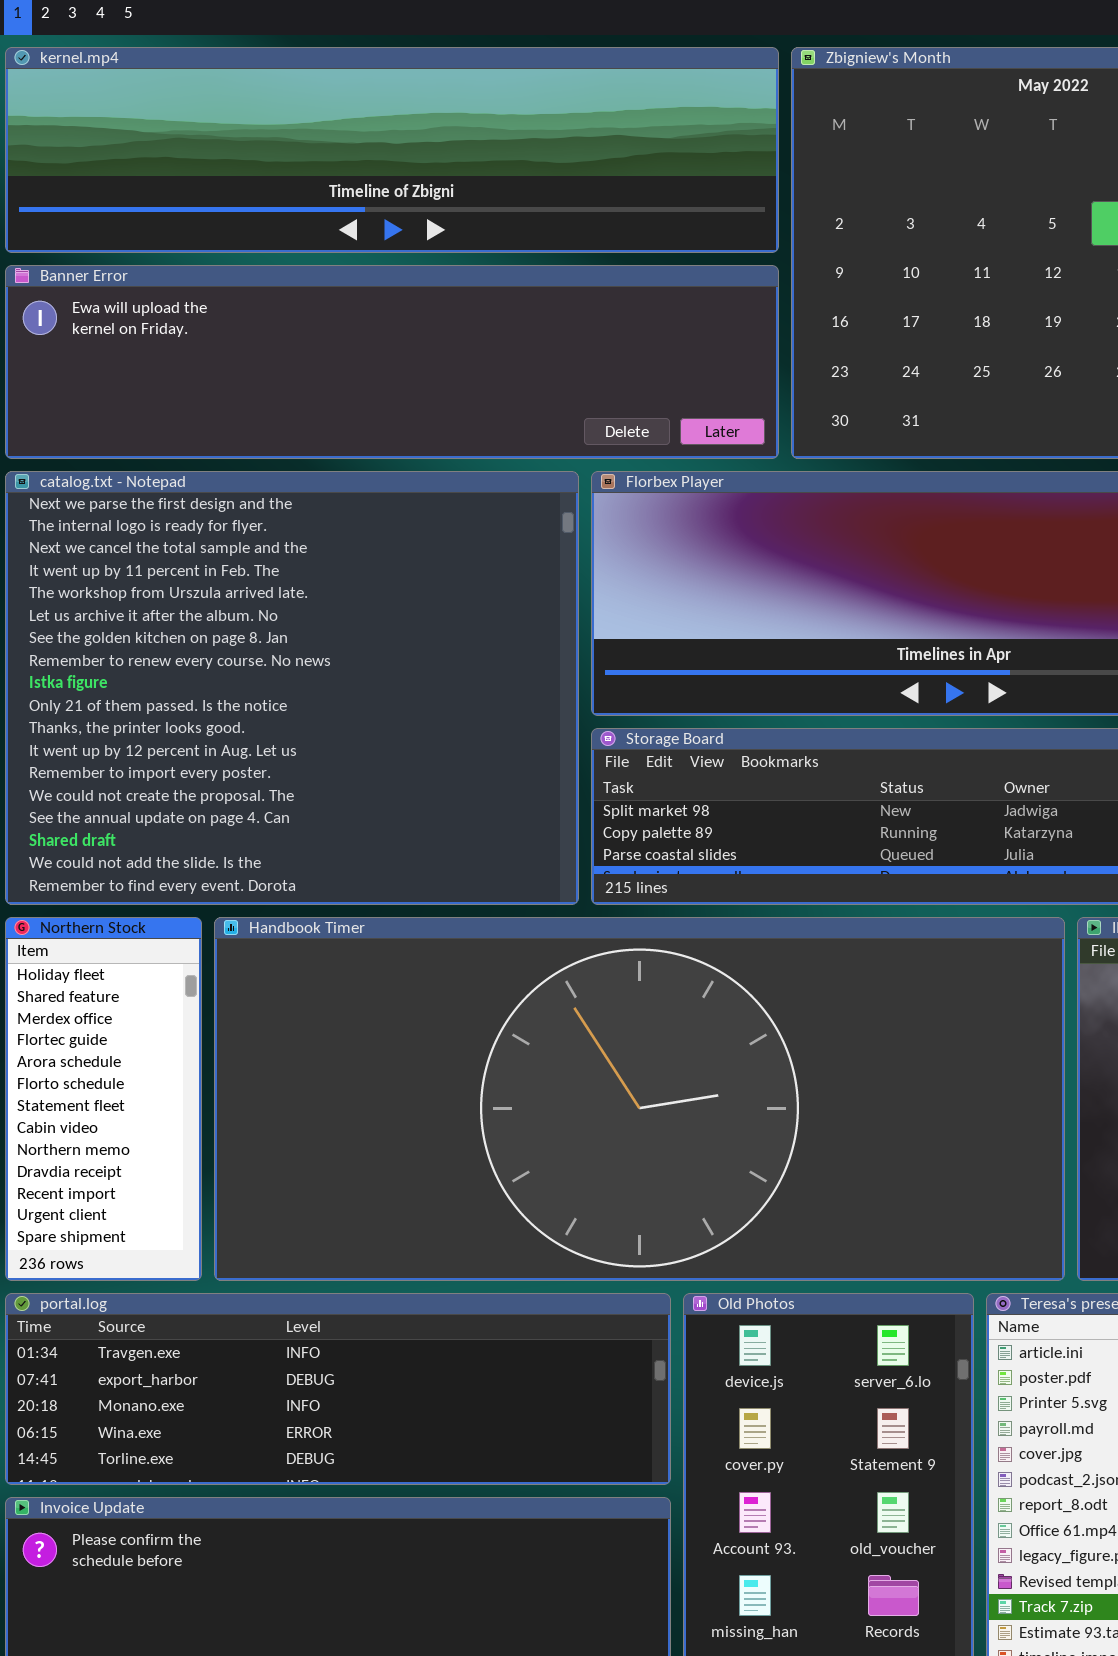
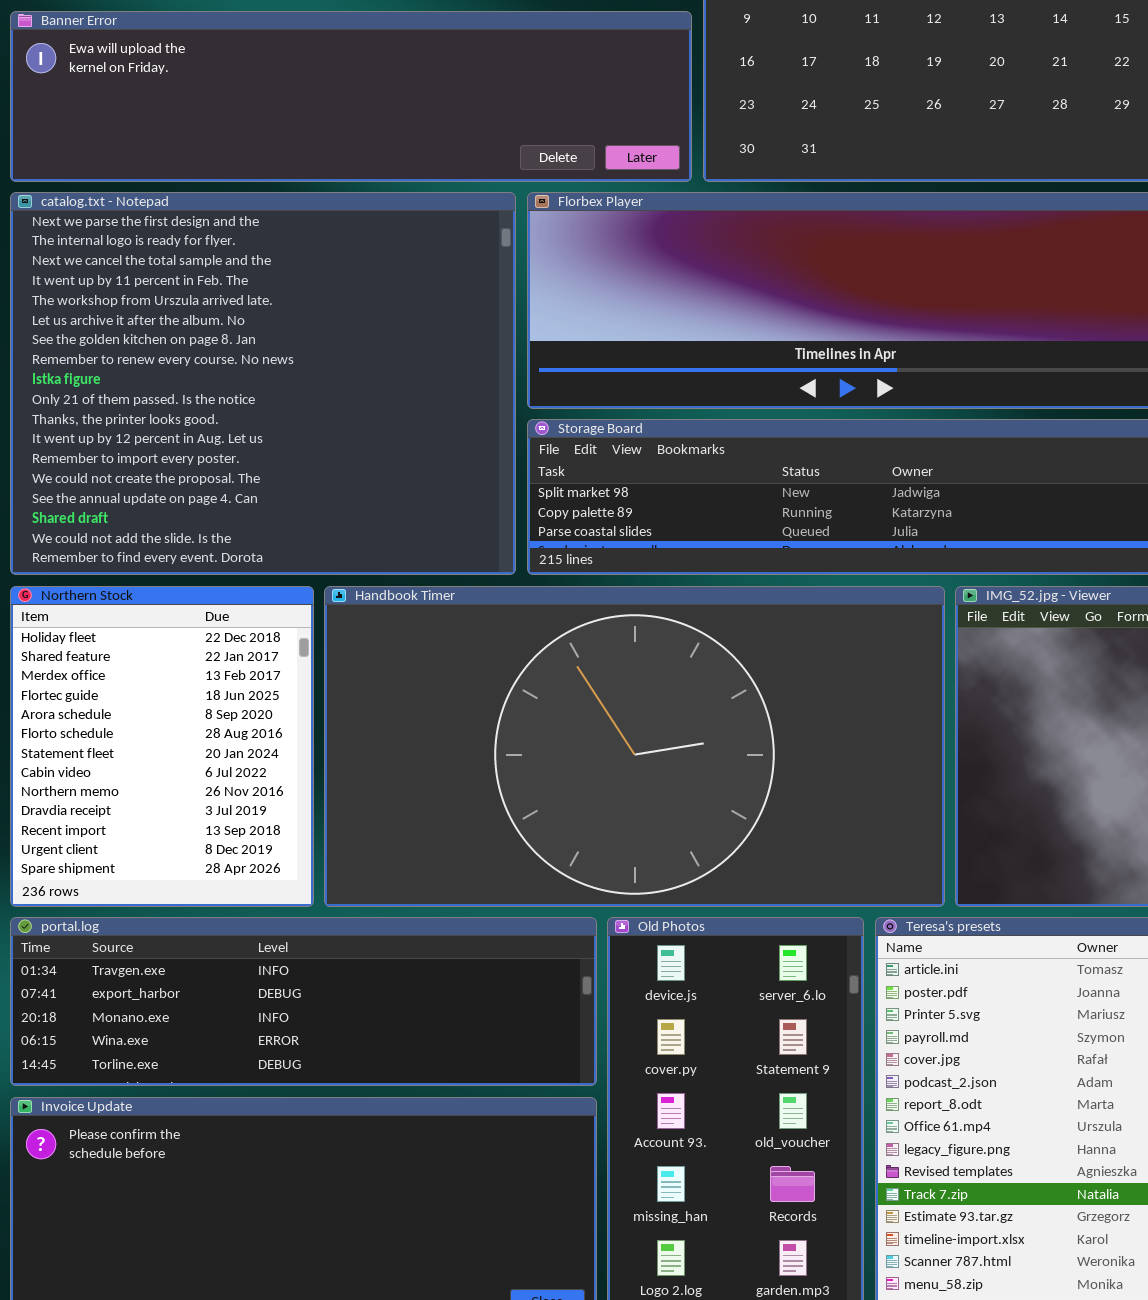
Northern Stock: [5,917,202,1281] -> [10,586,314,907], resized
Handbook Timer: [214,917,1065,1281] -> [324,586,945,907], resized

